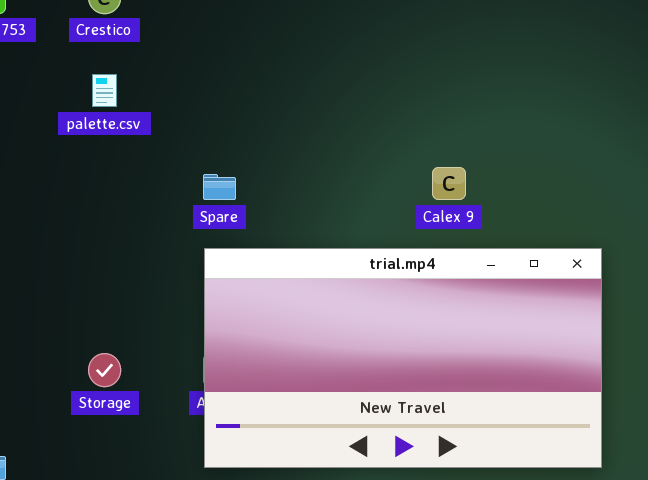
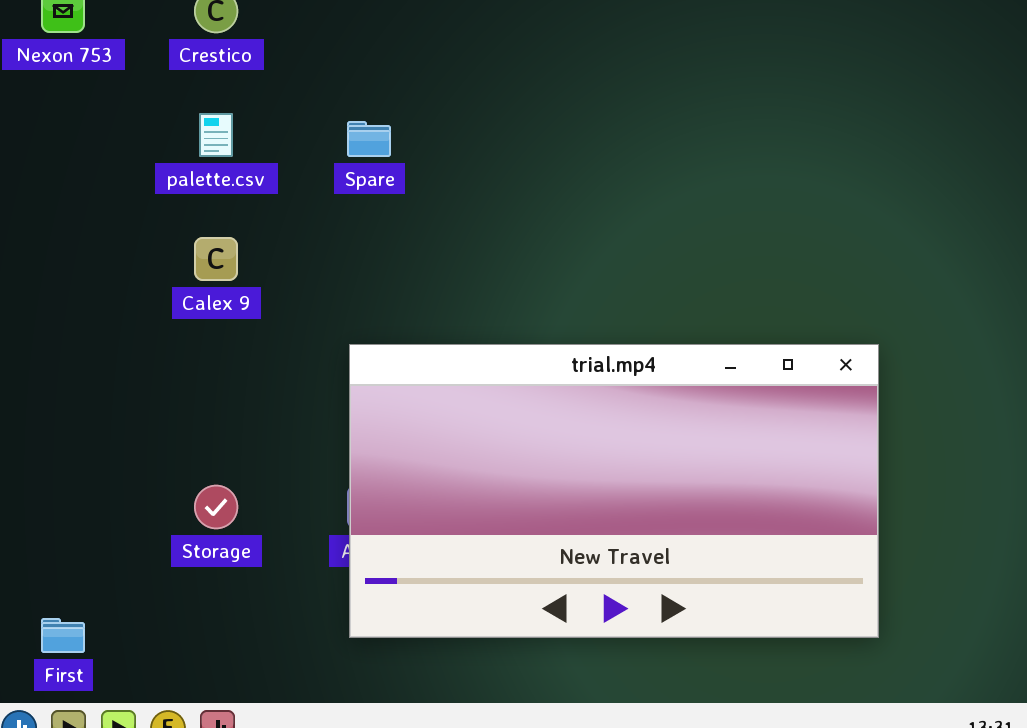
Calex 9: [432,167,466,200] -> [194,237,238,281], moved
Spare: [203,174,236,200] -> [347,121,391,157], moved

